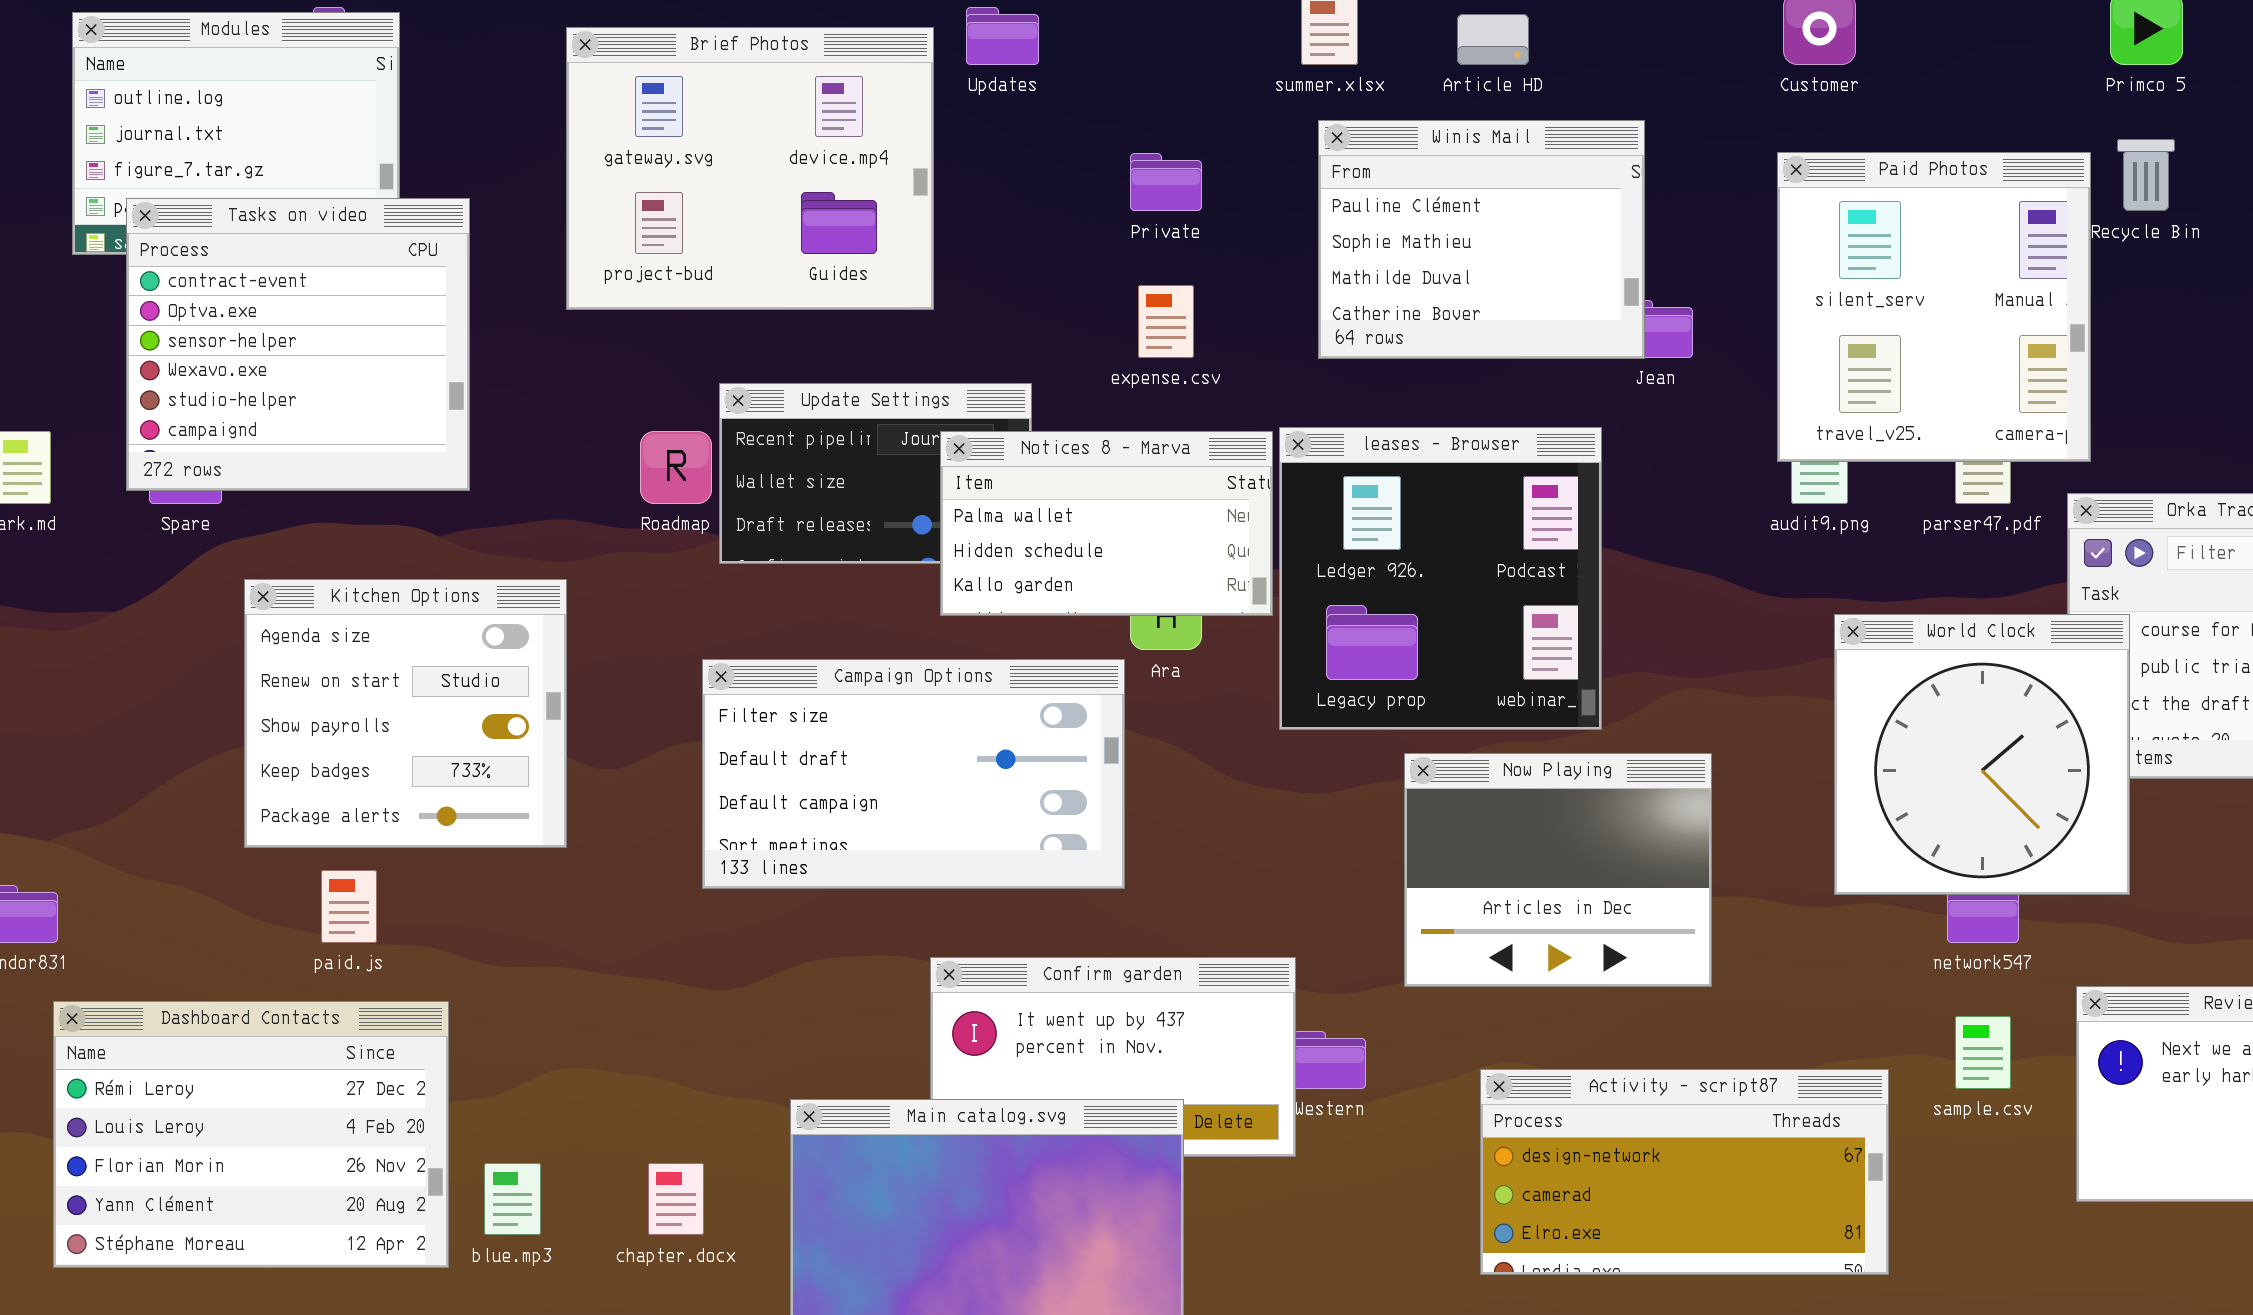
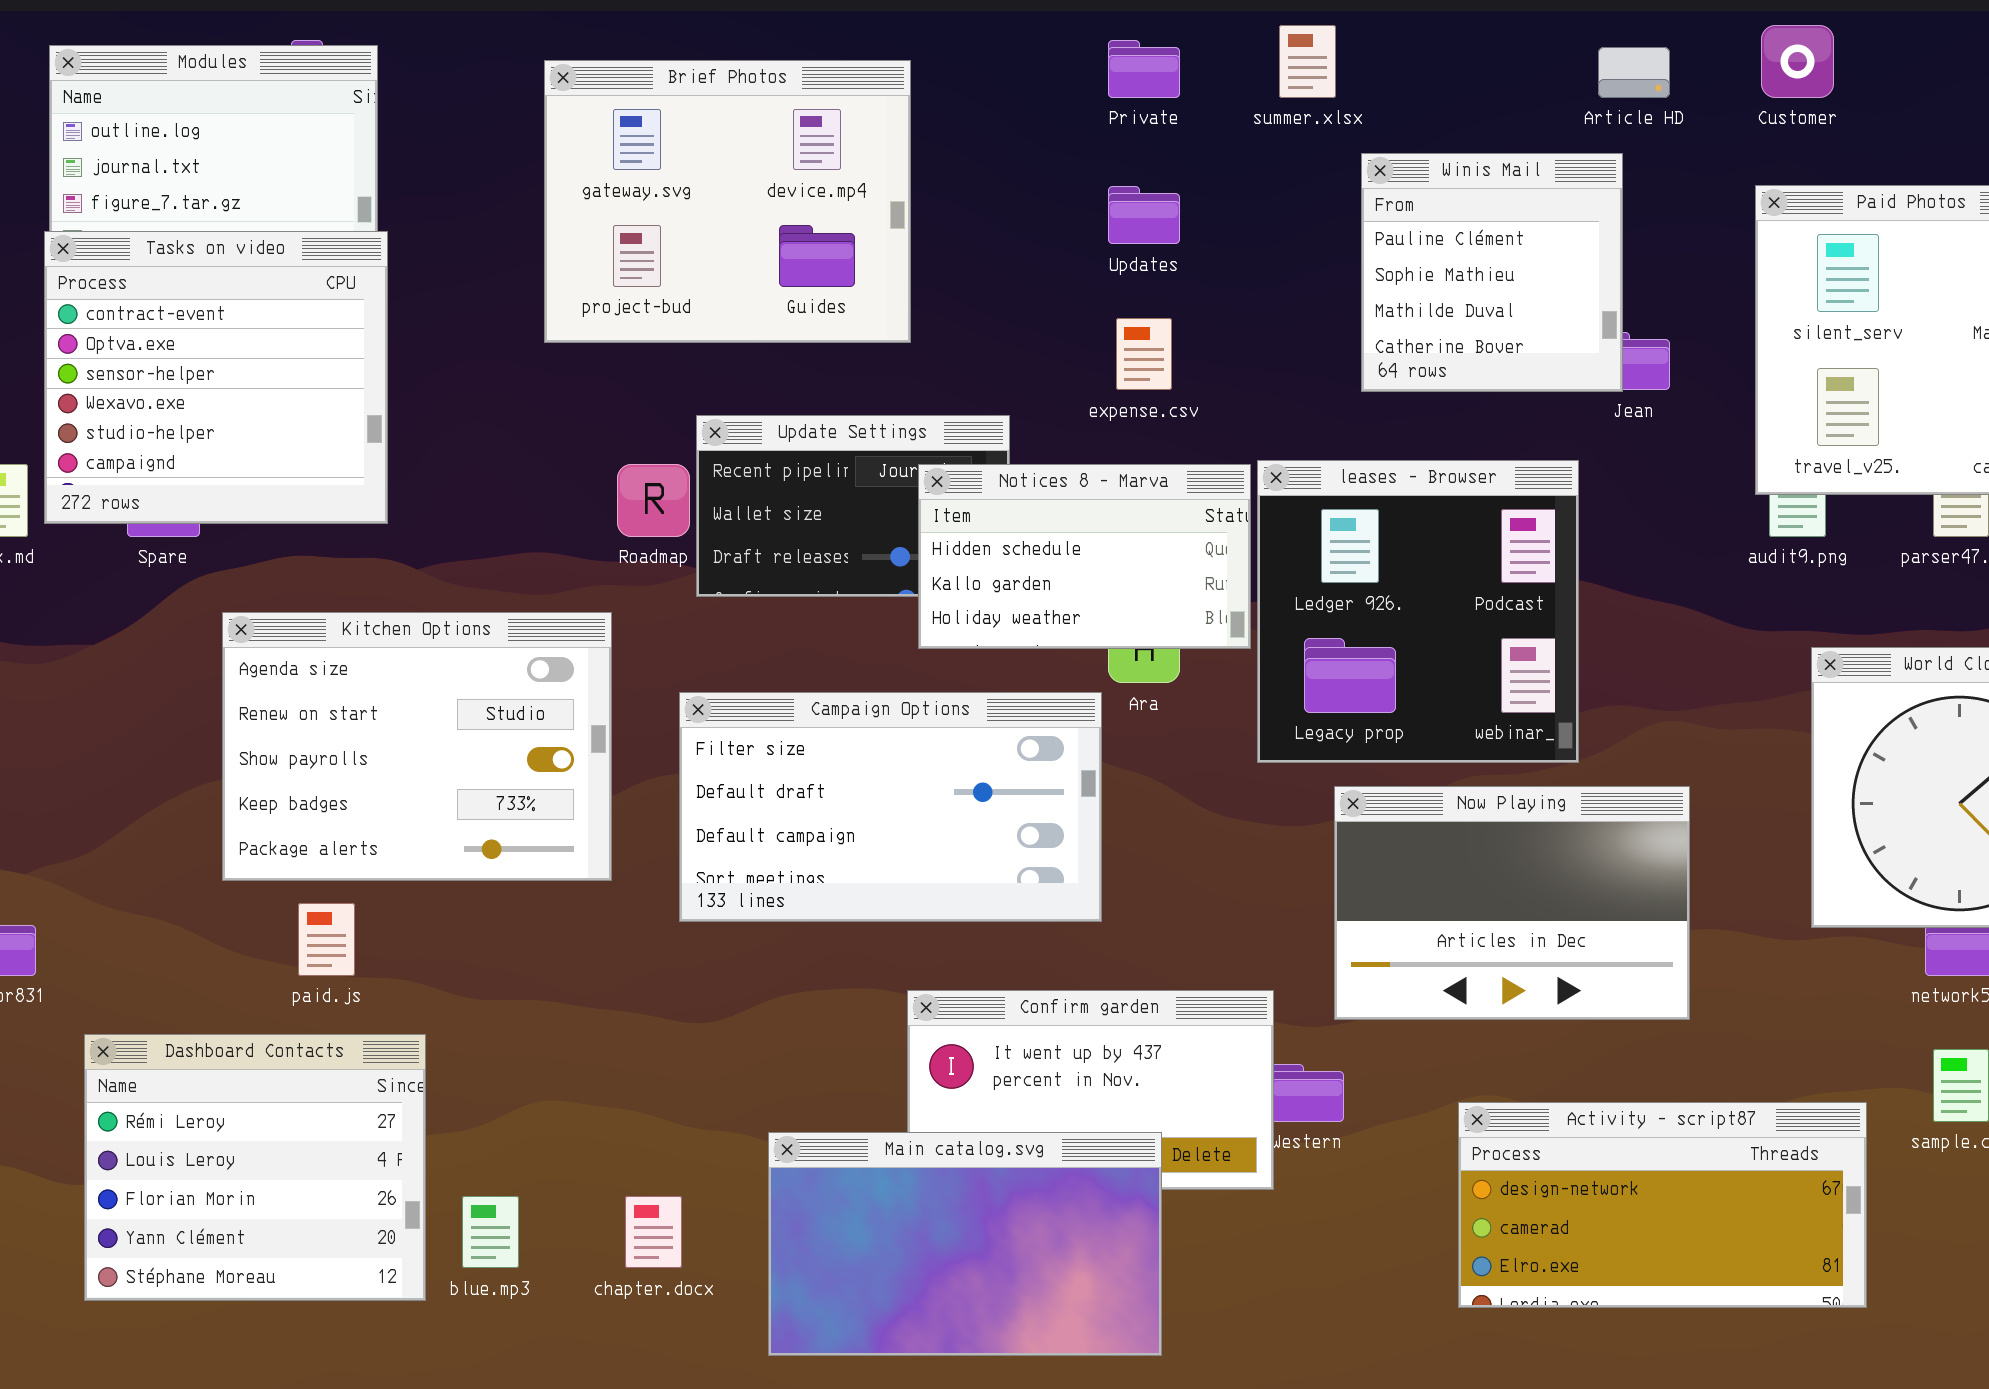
Updates: [966,7,1039,65] -> [1108,186,1180,244], moved
Article HD: [1457,14,1529,65] -> [1598,47,1670,98], moved
Winis Mail: [1318,120,1645,359] -> [1361,153,1623,392], resized
Private: [1130,153,1202,211] -> [1108,40,1180,98], moved
Tasks on video: [126,198,470,491] -> [44,231,388,524], moved
Notices 8 - Marva: [940,431,1273,616] -> [918,464,1251,649], scrolled down 1 row
Kitchen Options: [244,579,567,848] -> [222,612,612,881], resized
Now Playing: [1404,753,1712,987] -> [1334,786,1690,1020], resized
Dashboard Contacts: [53,1001,449,1268] -> [84,1034,426,1301], resized

